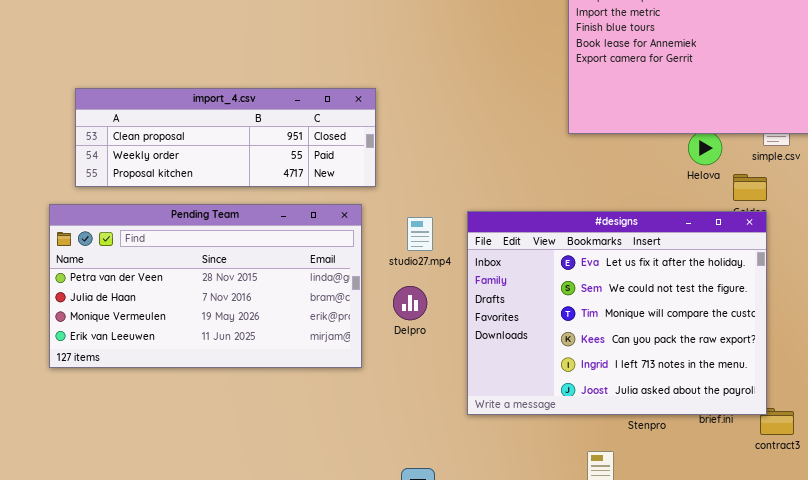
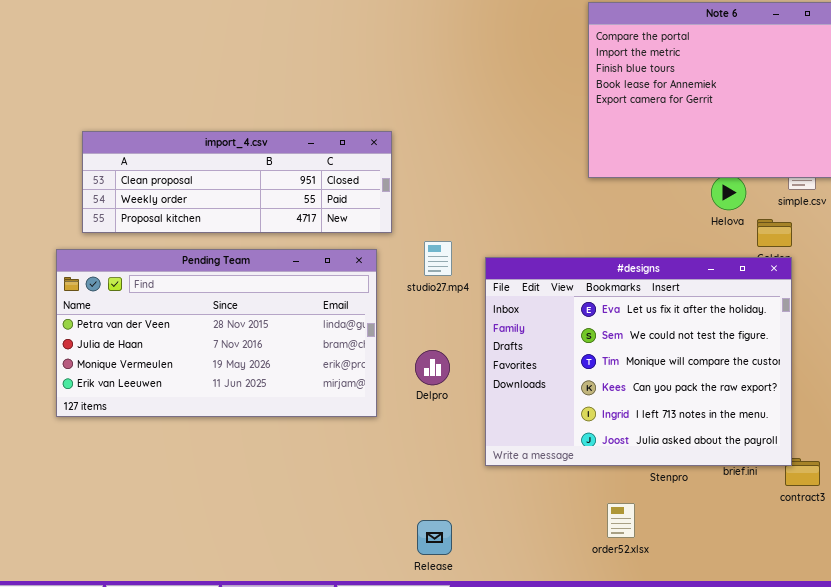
studio27.mp4: [407,217,433,251] -> [424,241,452,276], moved
Delpro: [393,286,427,320] -> [415,350,450,385], moved

